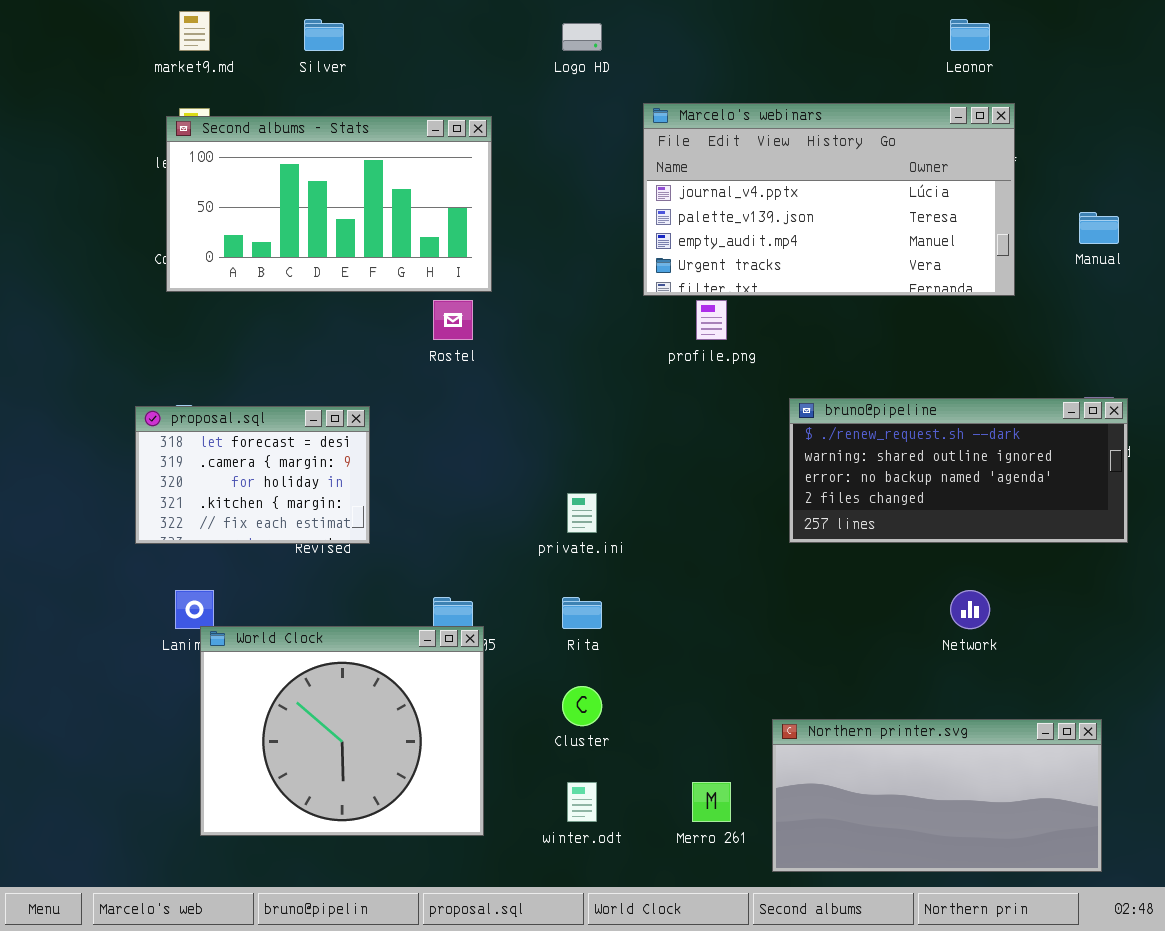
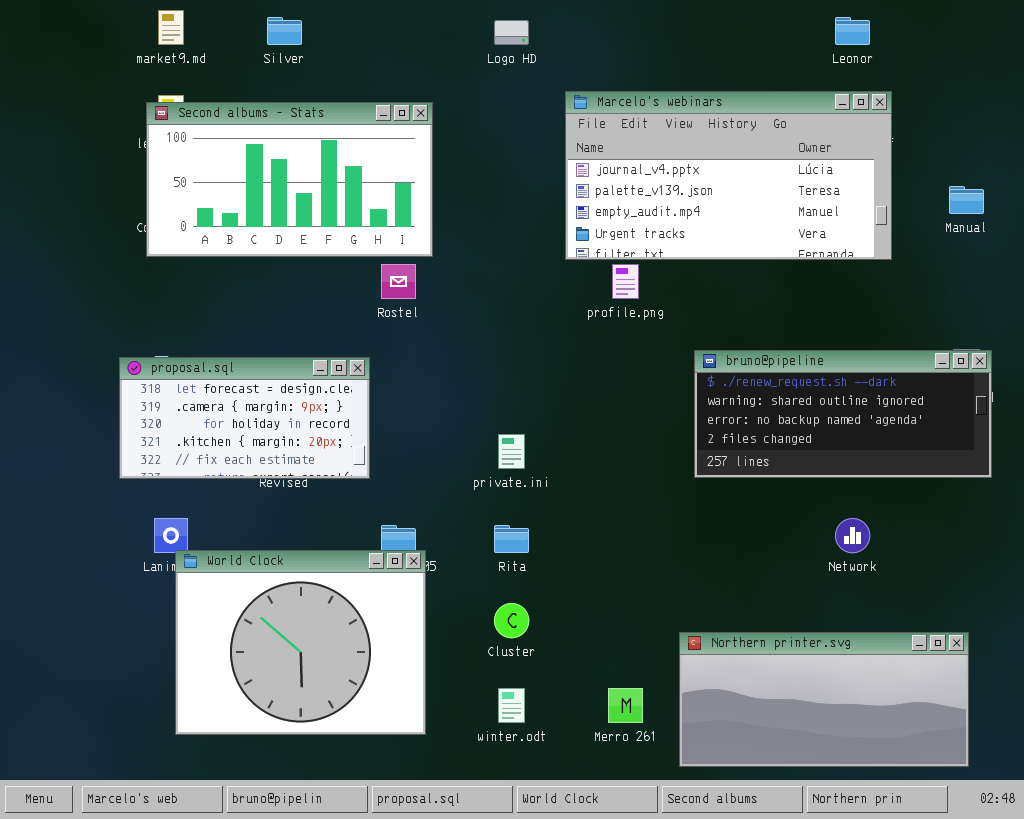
proposal.sql: [135,406,370,544] -> [119,357,370,479], resized

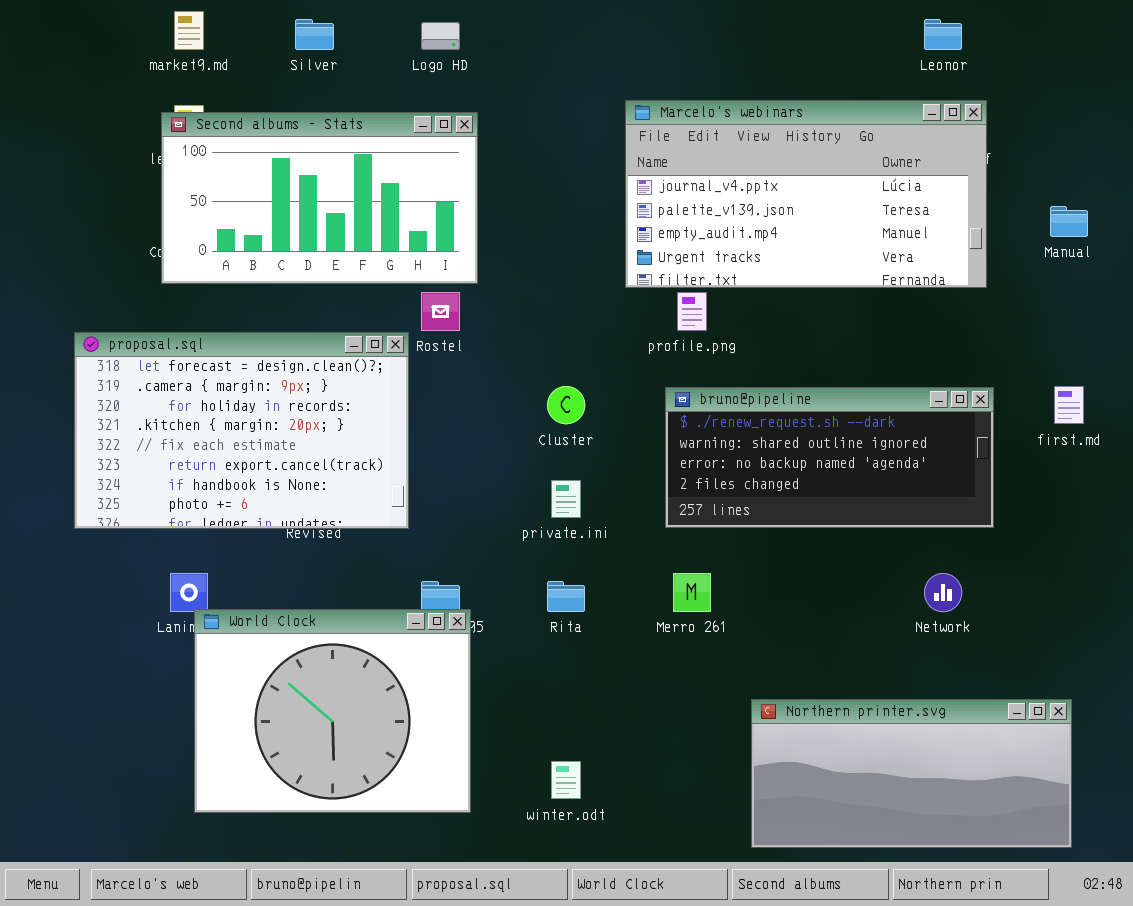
Logo HD: [494,20,529,45] -> [421,22,460,50], moved
bruno@pipeline: [694,350,992,478] -> [665,387,994,528], moved
proposal.sql: [119,357,370,479] -> [74,332,409,529], resized
Cluster: [494,603,529,638] -> [547,386,585,424], moved
Merro 261: [608,688,643,723] -> [673,573,711,612], moved

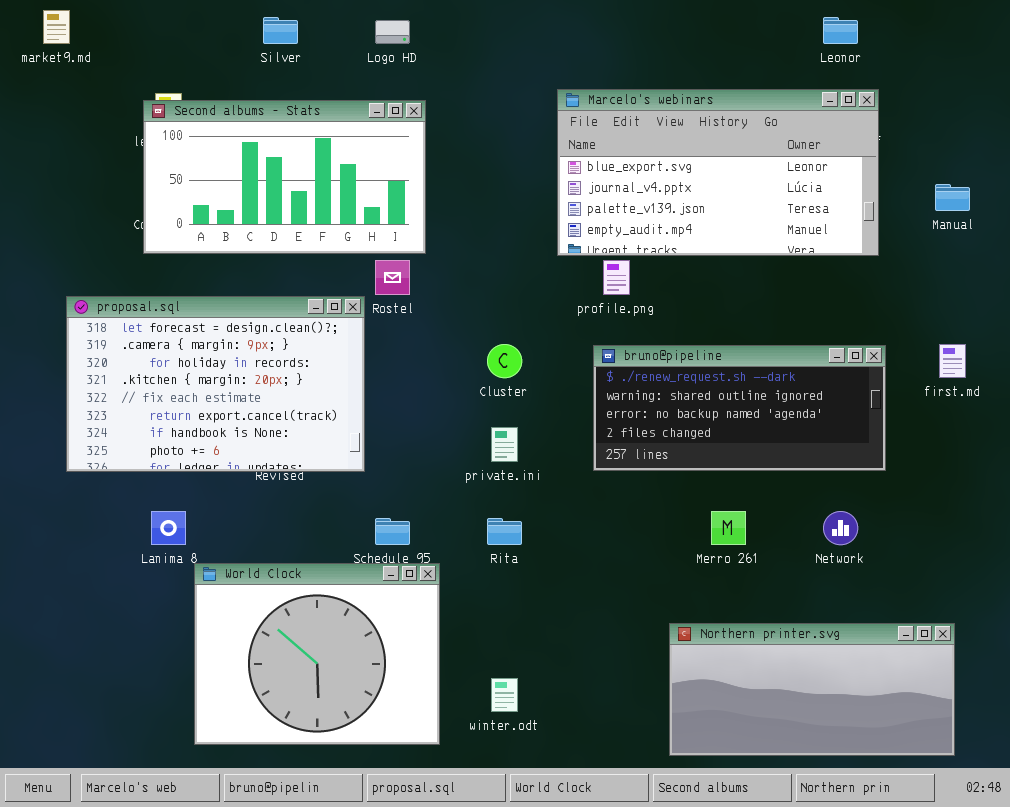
market9.md: [174,11,204,50] -> [43,10,70,44], moved
Marcelo's webinars: [625,100,987,288] -> [557,89,879,256], scrolled up 1 row
Merro 261: [673,573,711,612] -> [711,511,746,545], moved
World Clock: [194,609,471,813] -> [194,563,440,745], moved

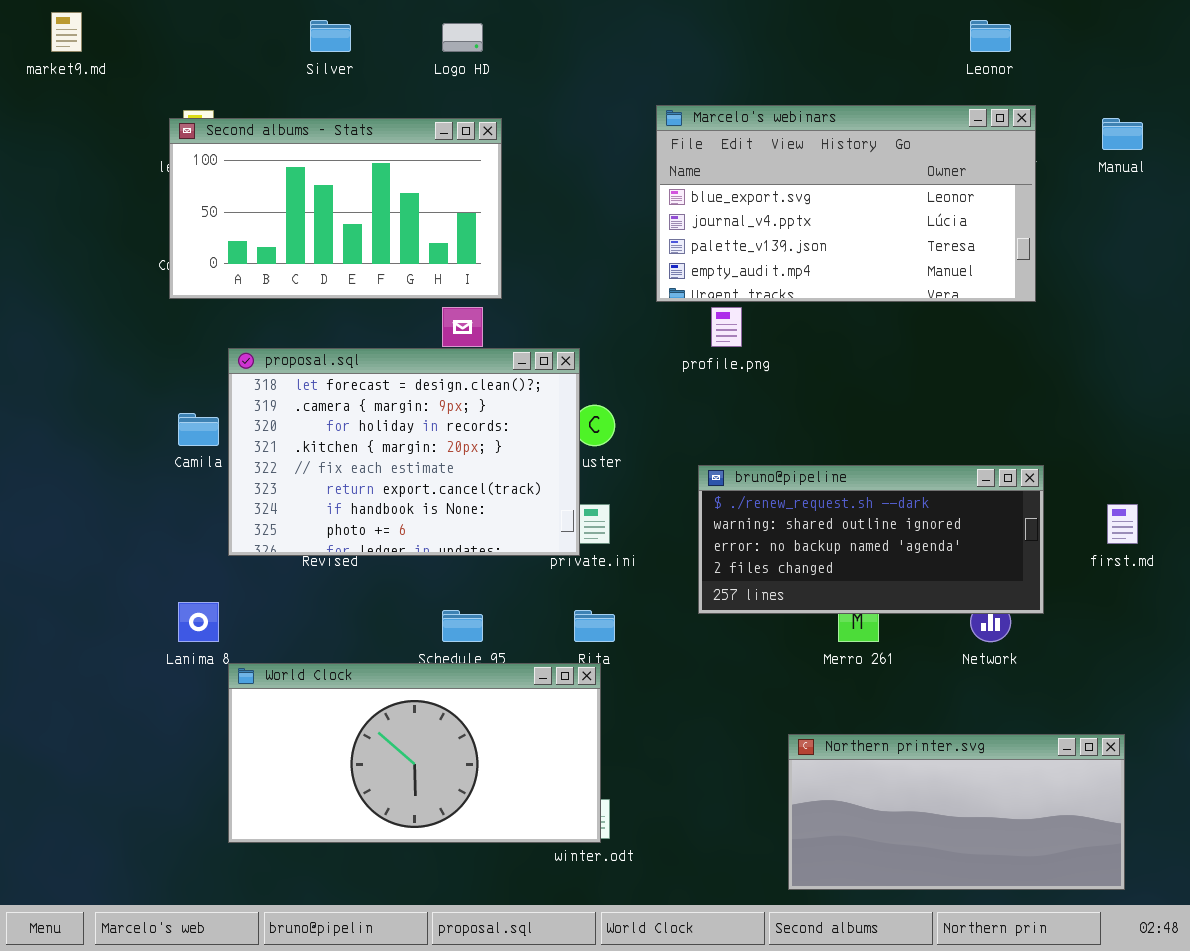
Manual: [935,184,970,211] -> [1102,118,1143,150], moved
proposal.sql: [66,296,365,472] -> [228,348,580,556], moved
first.md: [939,344,966,378] -> [1107,504,1138,544], moved
bruno@pipeline: [593,345,886,471] -> [698,465,1044,614], moved
World Clock: [194,563,440,745] -> [228,663,601,843], resized

